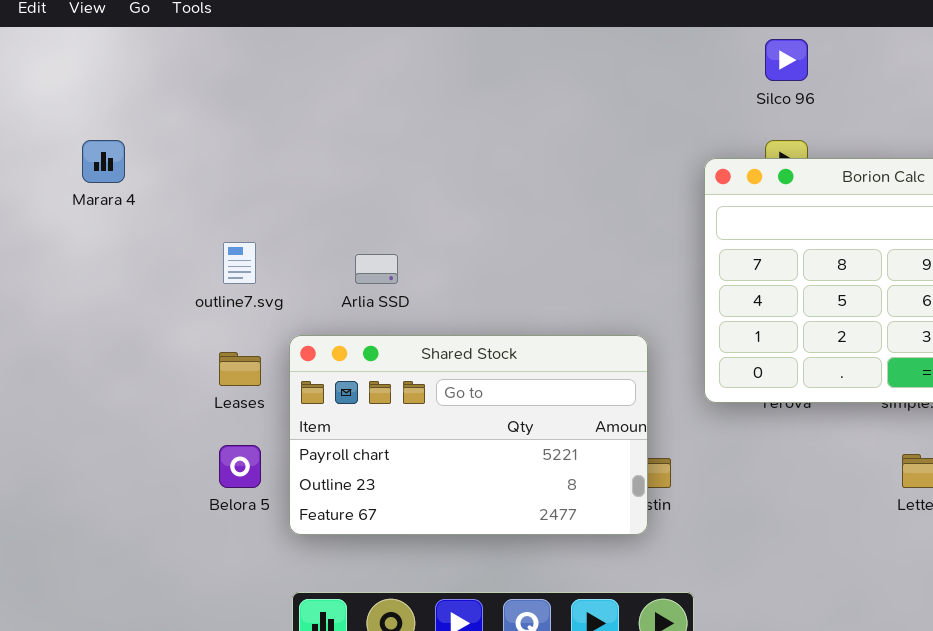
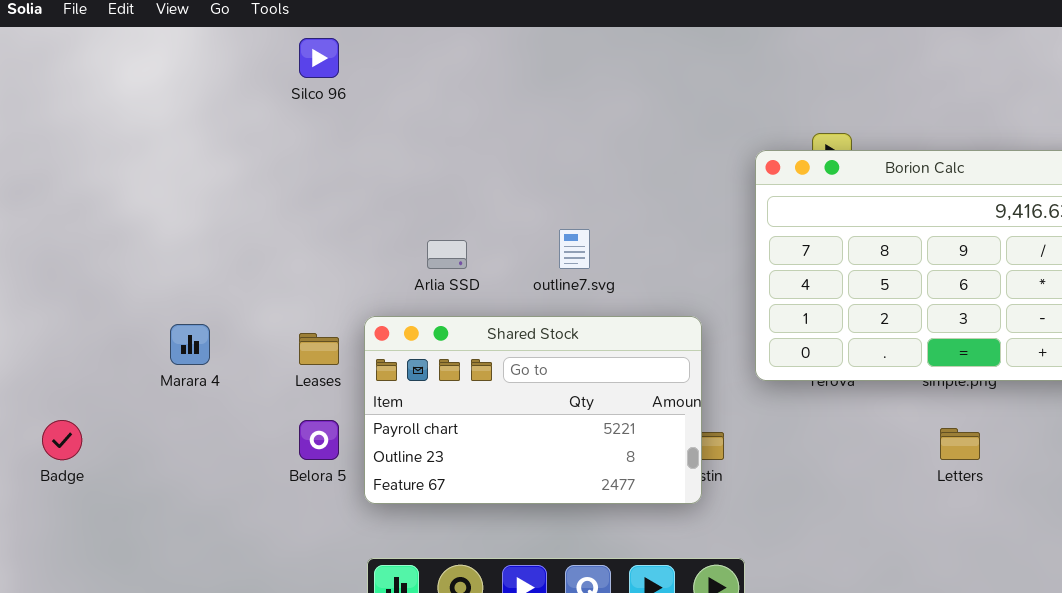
Silco 96: [765,39,808,81] -> [299,38,339,78], moved
Marara 4: [82,140,125,183] -> [170,324,210,365], moved
outline7.svg: [223,242,256,284] -> [559,229,590,269], moved

